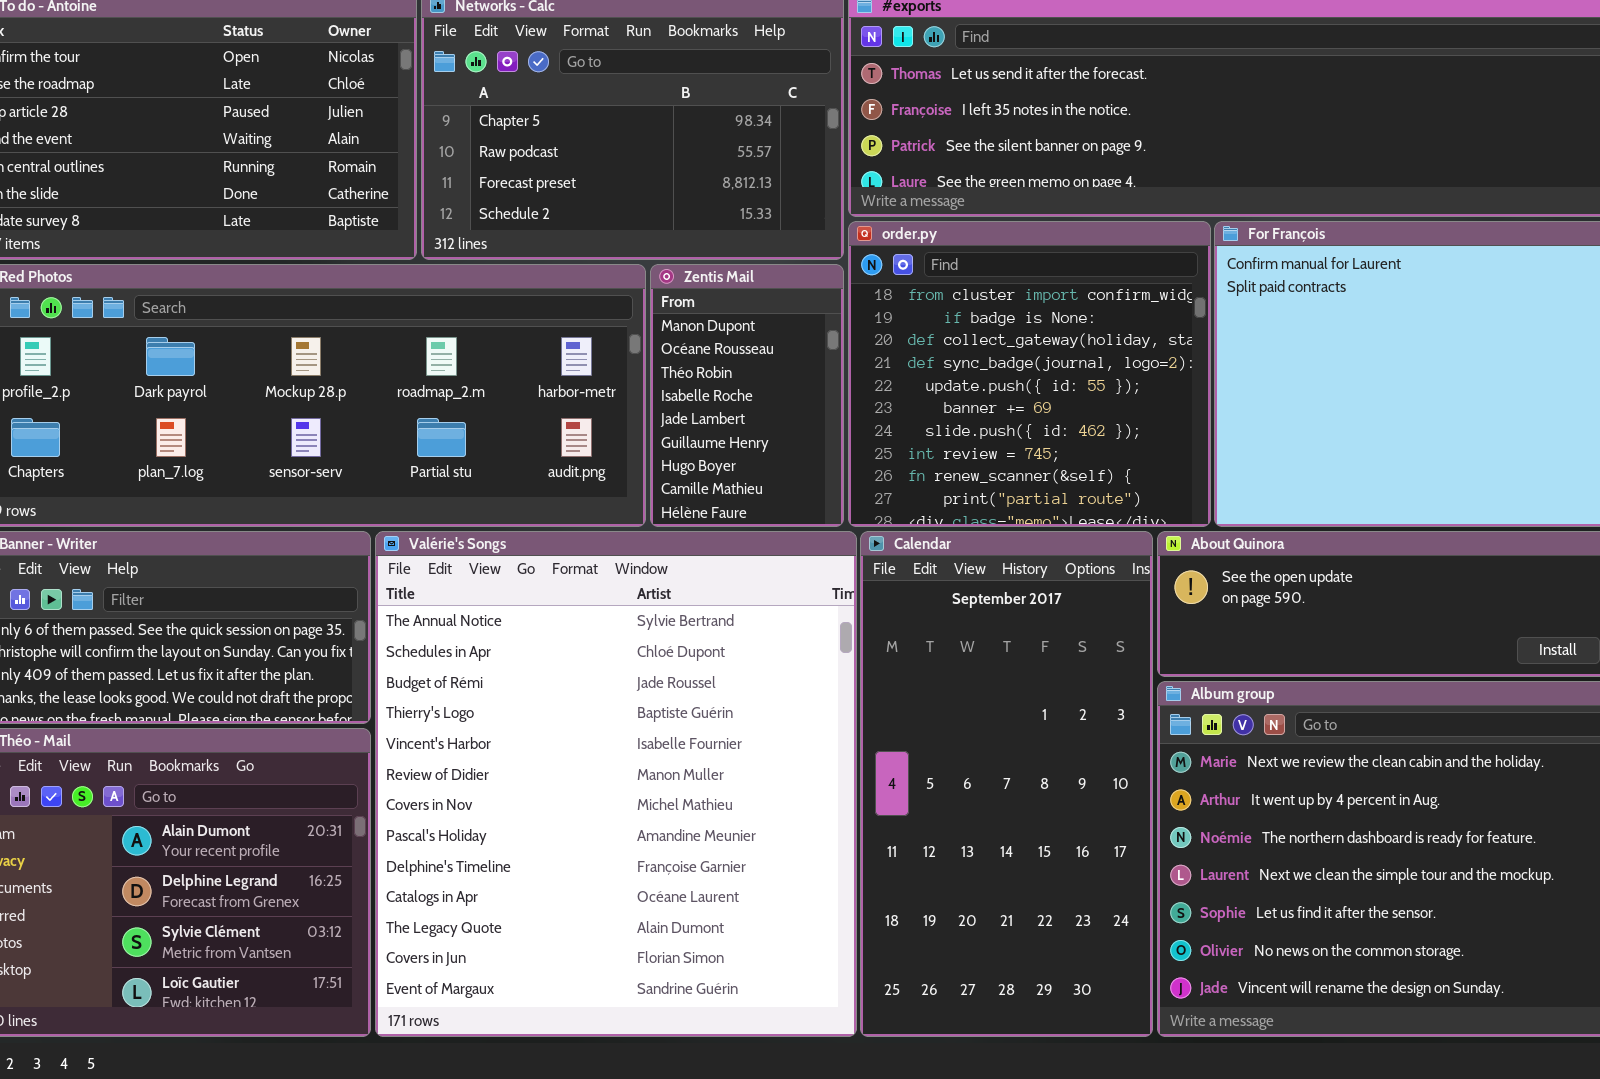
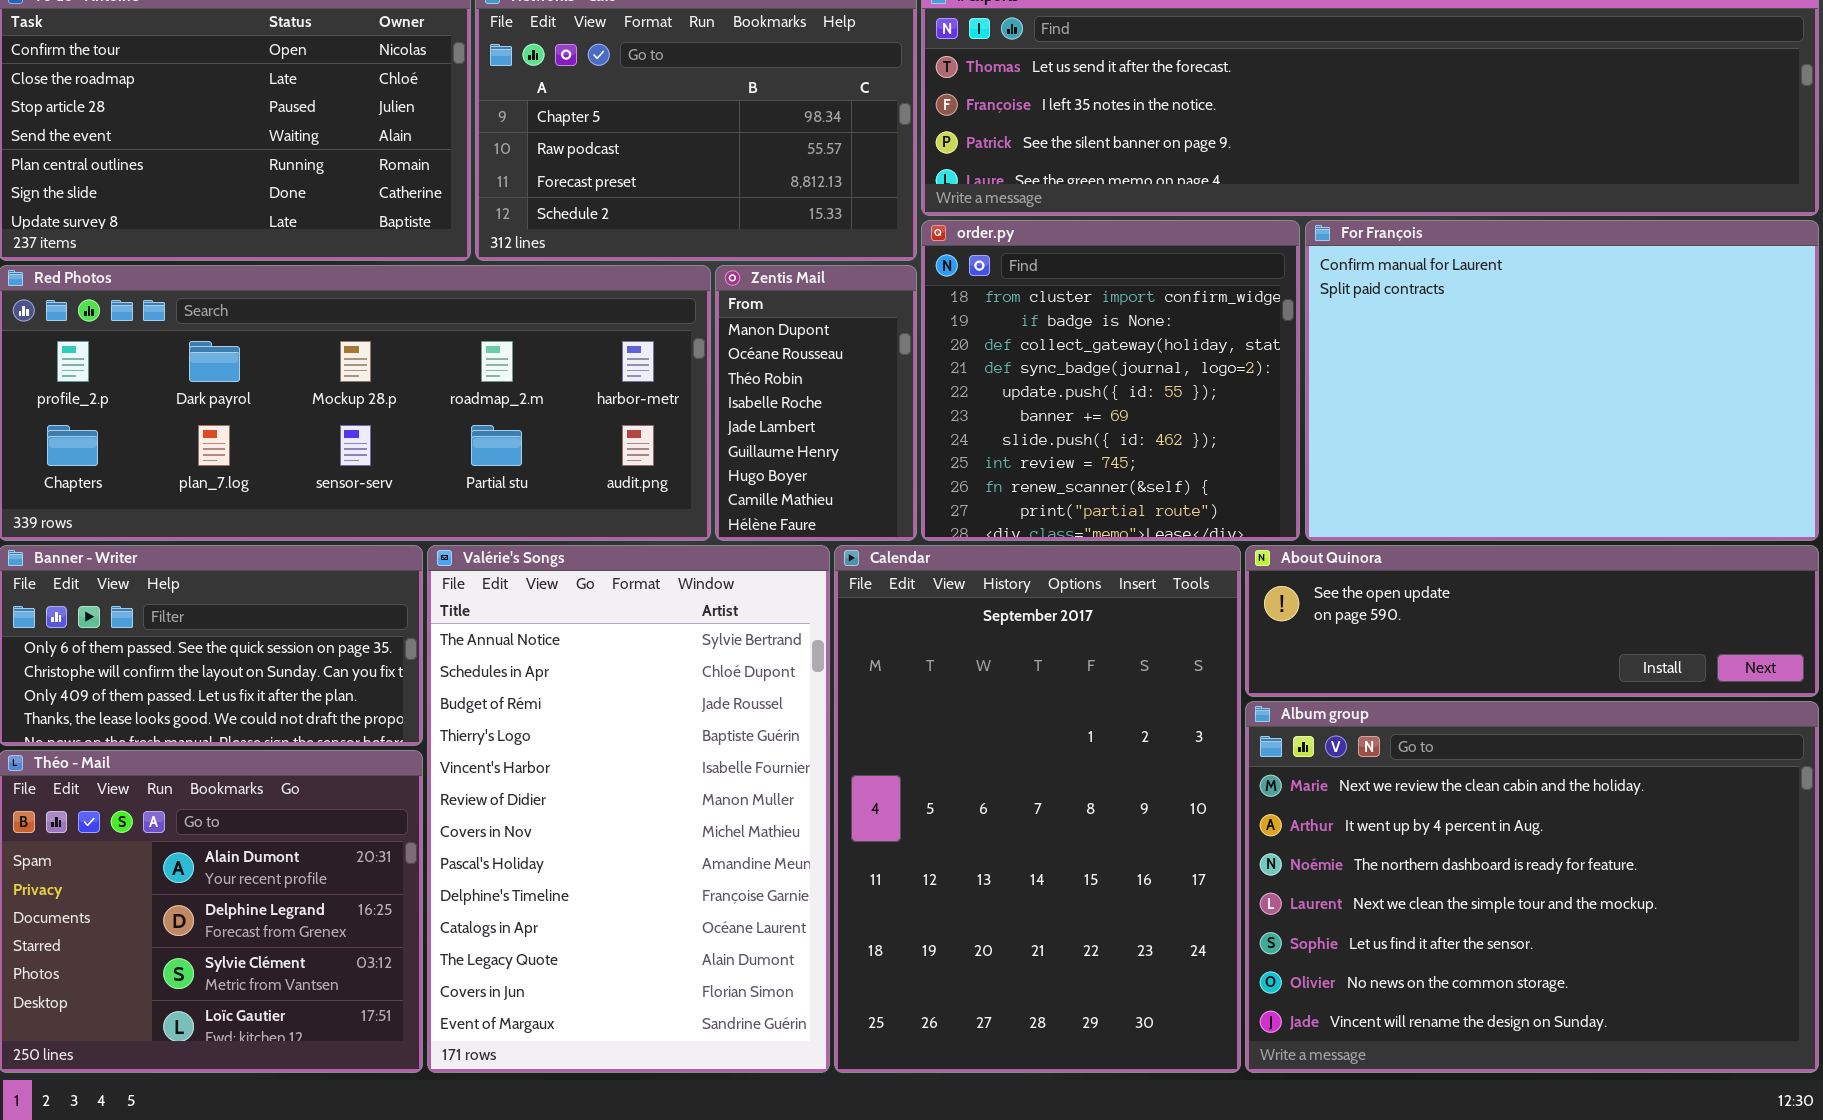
Valérie's Songs: [375,531,857,1037] -> [427,545,830,1073], resized
Calendar: [860,531,1153,1037] -> [834,545,1241,1073], resized

